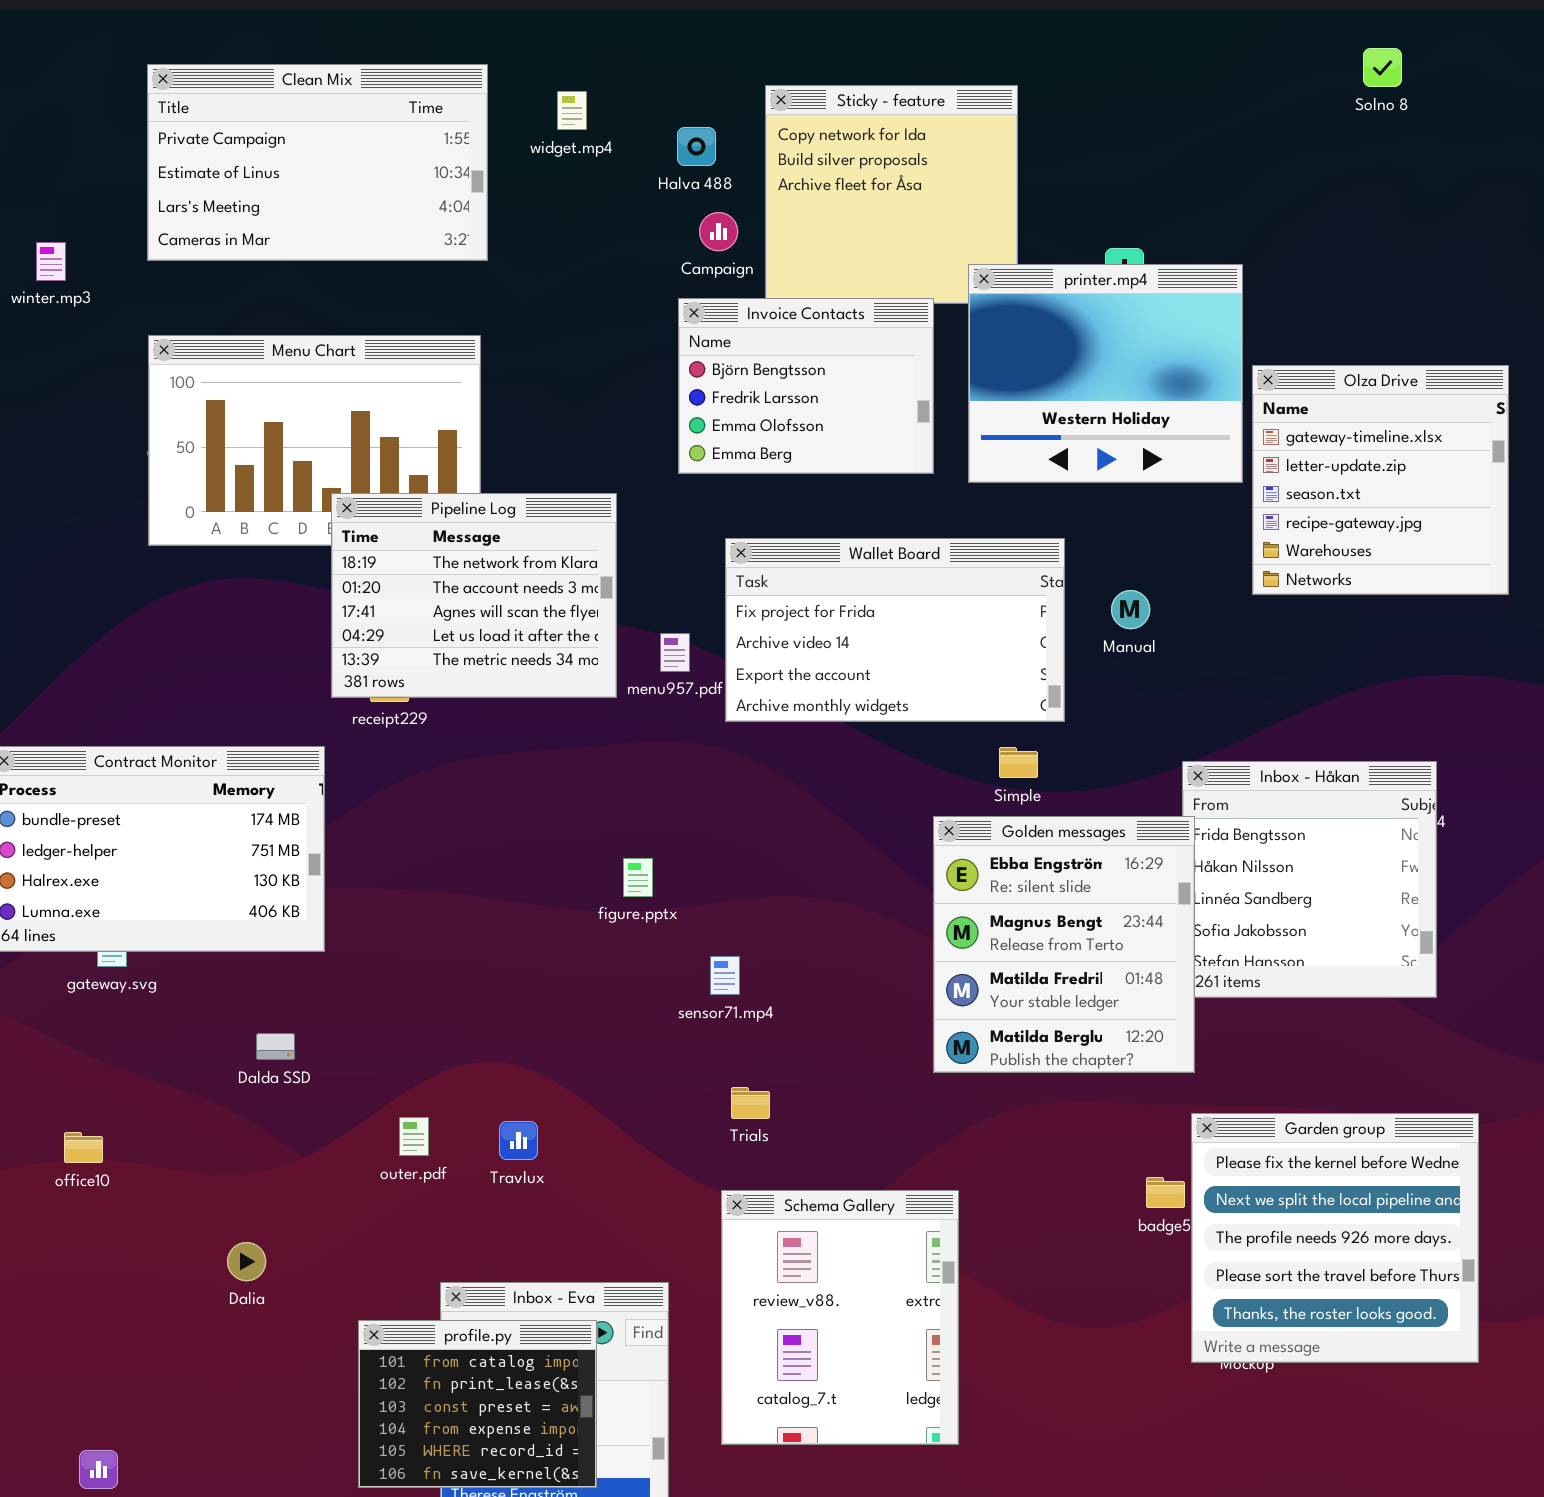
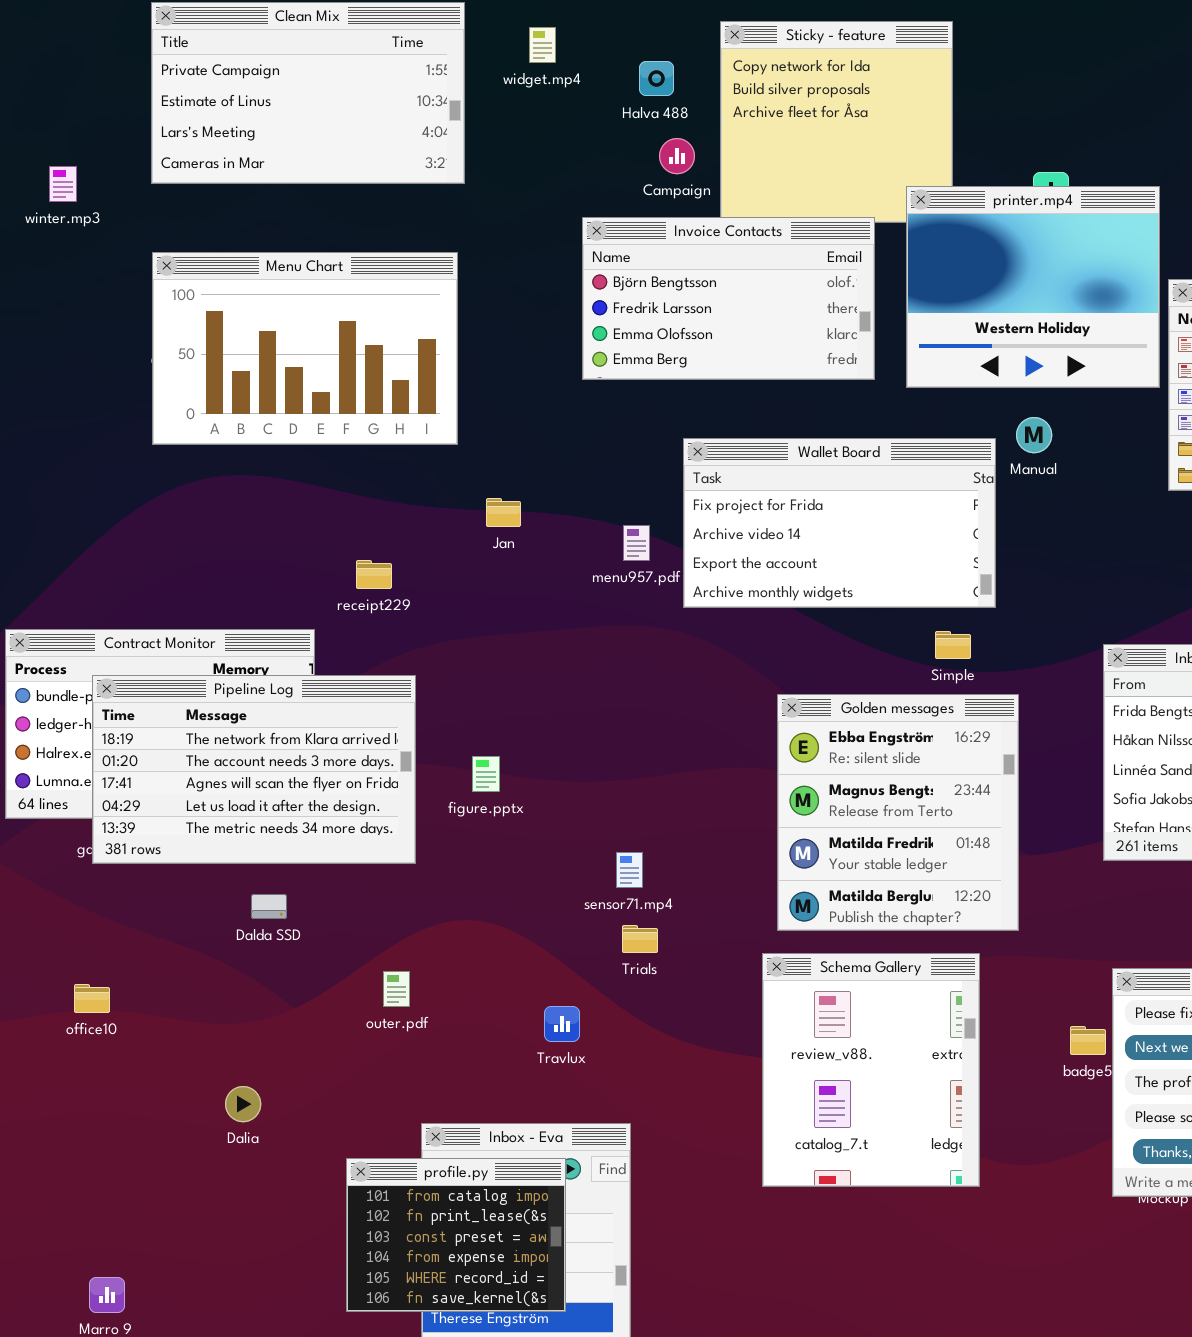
Invoice Contacts: [678,298,934,474] -> [582,217,875,380], resized
Pipeline Log: [331,493,617,698] -> [92,675,416,864], moved, resized
Manual: [1111,590,1150,629] -> [1016,417,1052,453], moved
Golden messages: [933,816,1195,1073] -> [777,694,1019,931], moved
figure.pptx: [623,858,653,897] -> [472,756,500,792], moved
sensor71.mp4: [710,956,740,995] -> [616,852,643,888], moved
Trials: [731,1087,770,1119] -> [622,925,658,953], moved
Travlux: [499,1121,538,1160] -> [544,1006,580,1042], moved
Schema Gallery: [721,1190,959,1445] -> [762,953,980,1187], moved

